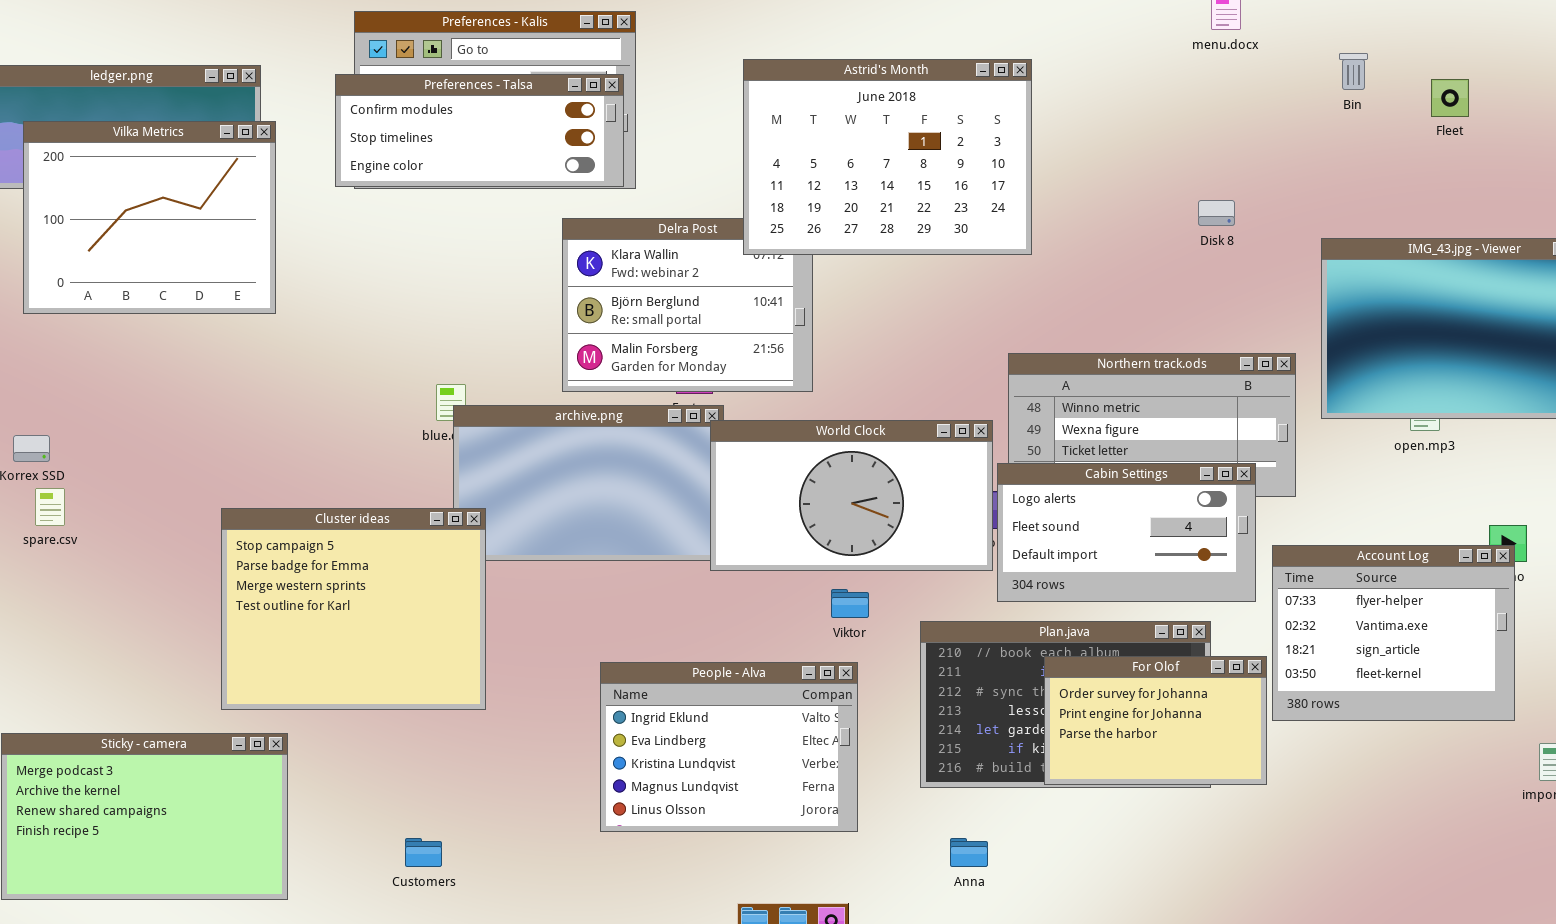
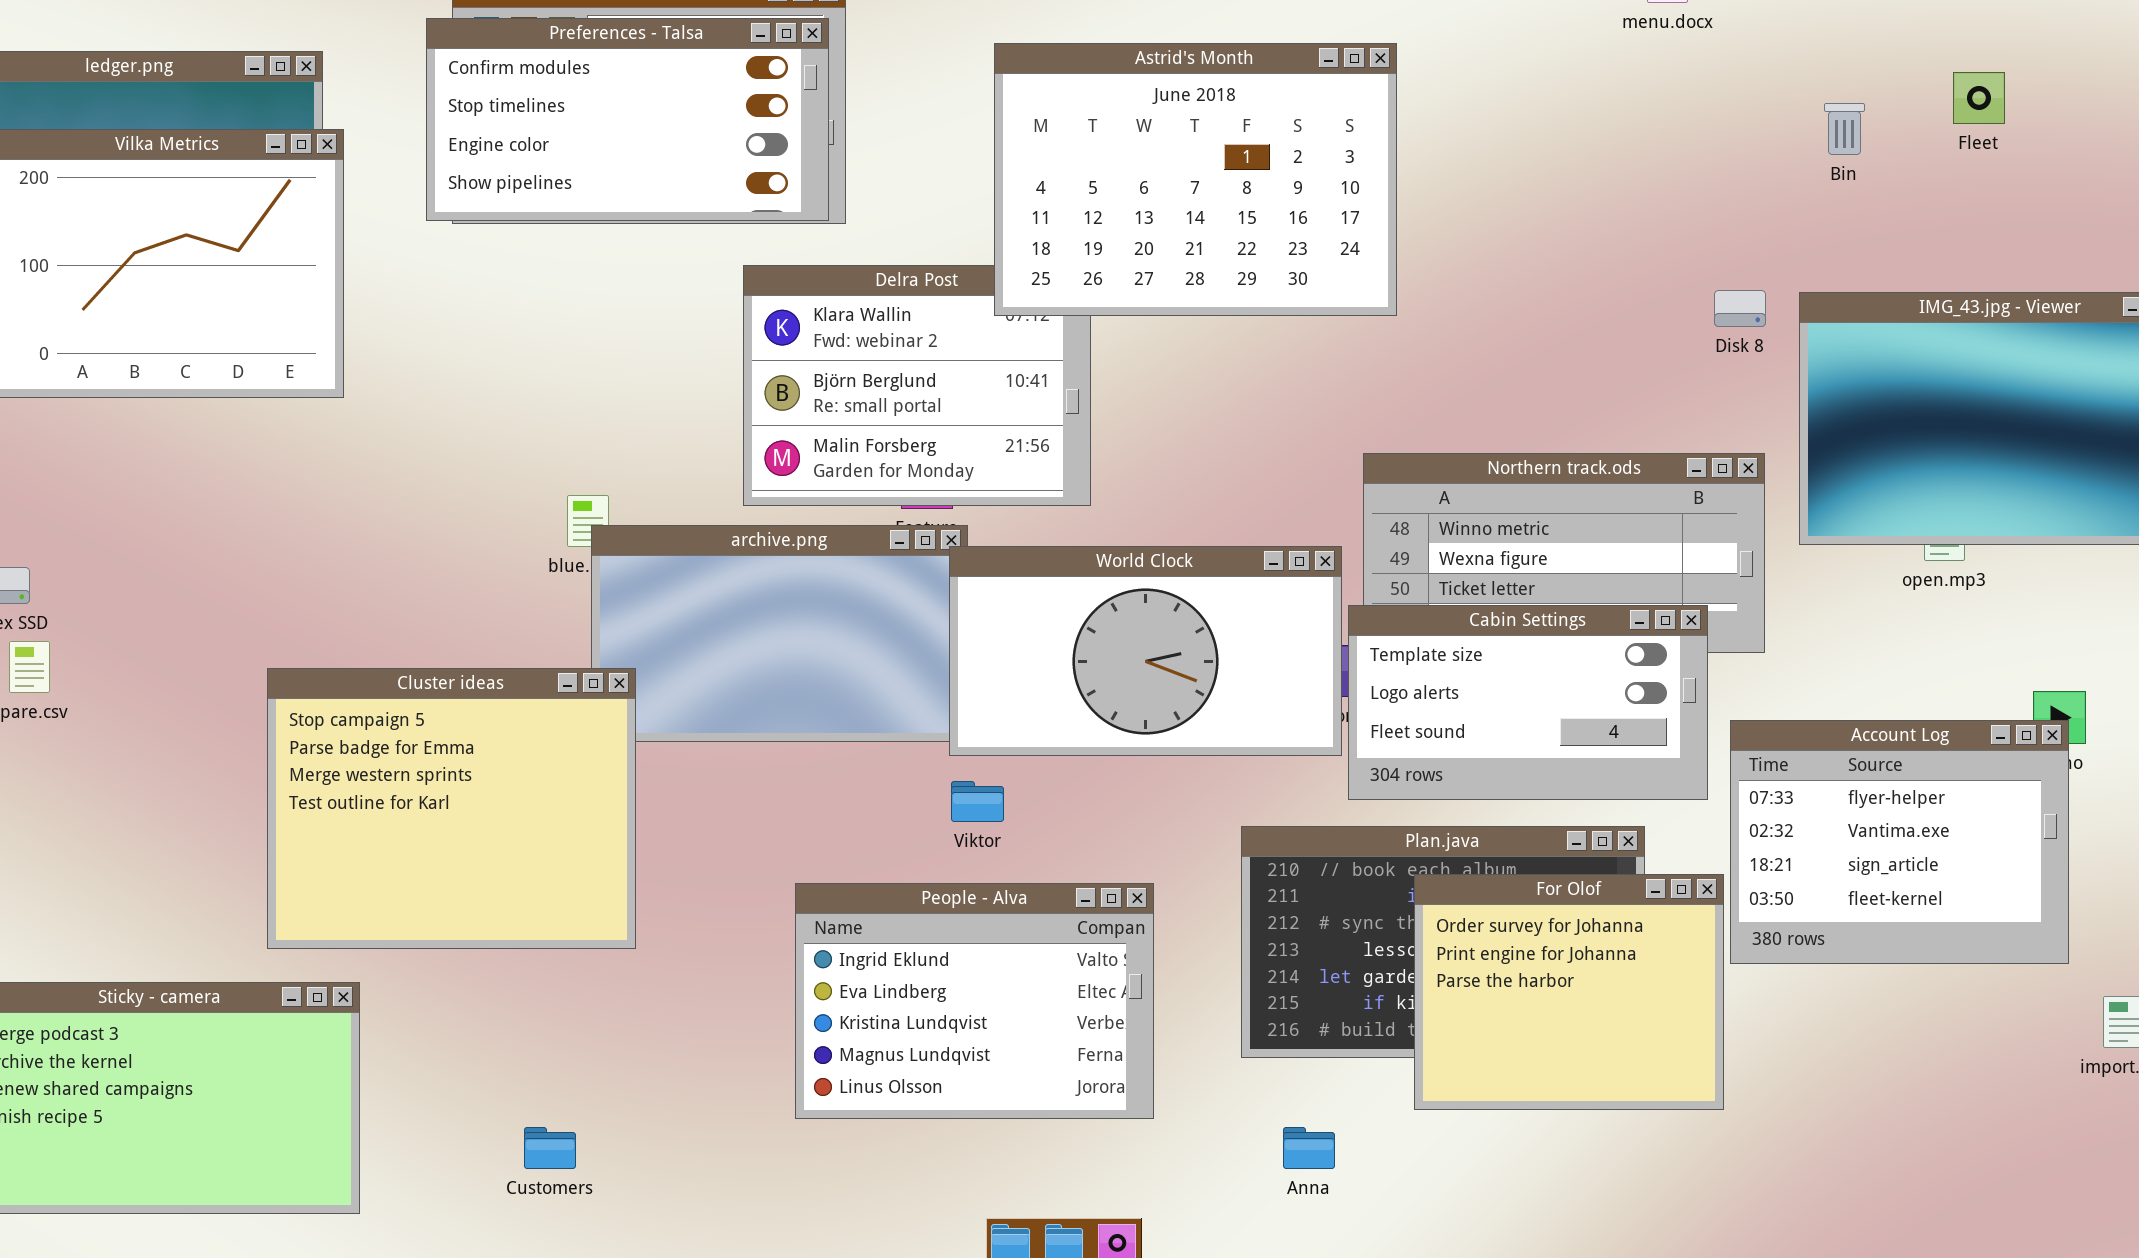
Bin: [1339,53,1368,90] -> [1824,103,1865,155], moved
Preferences - Talsa: [335,74,624,187] -> [426,18,829,221], resized
Disk 8: [1198,200,1235,226] -> [1714,290,1766,327], moved
Cabin Settings: [997,463,1256,602] -> [1348,605,1708,800], scrolled up 1 row
Viktor: [831,589,869,618] -> [951,781,1004,822], moved
For Olof: [1044,656,1267,785] -> [1414,874,1724,1110], resized

